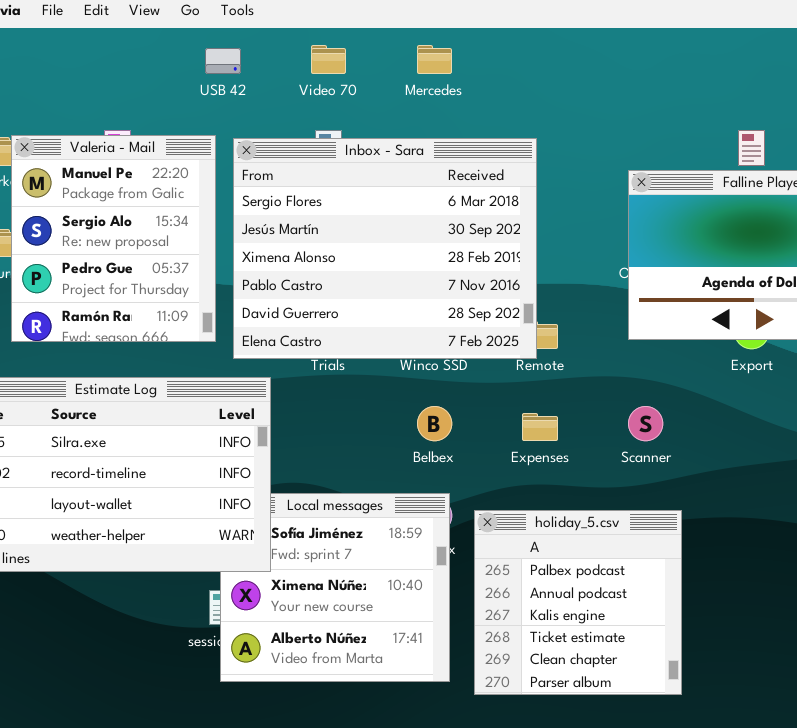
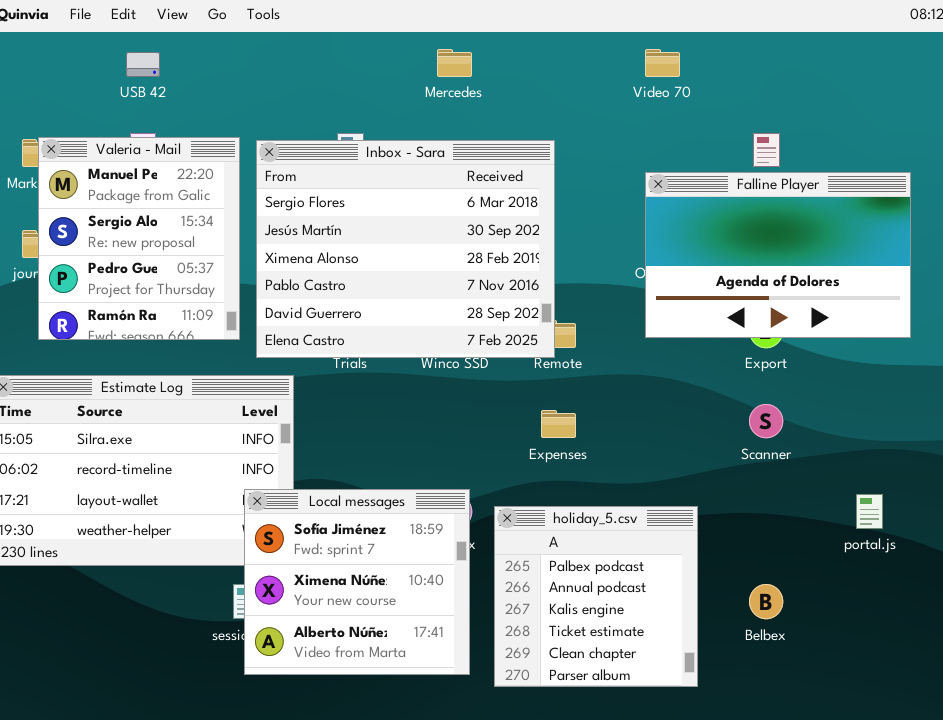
Video 70: [311,45,346,74] -> [645,49,680,77], moved
USB 42: [205,48,241,74] -> [126,52,160,77], moved
Belbex: [417,406,452,441] -> [749,584,783,619], moved
Scanner: [628,406,663,441] -> [749,404,783,438], moved
Local messages: [220,493,450,682] -> [244,489,470,675], raised

